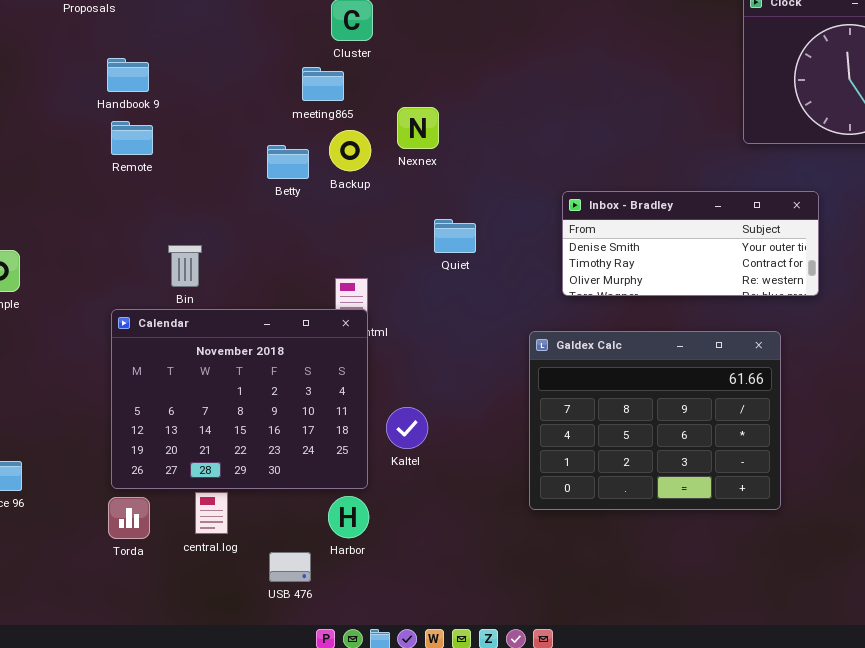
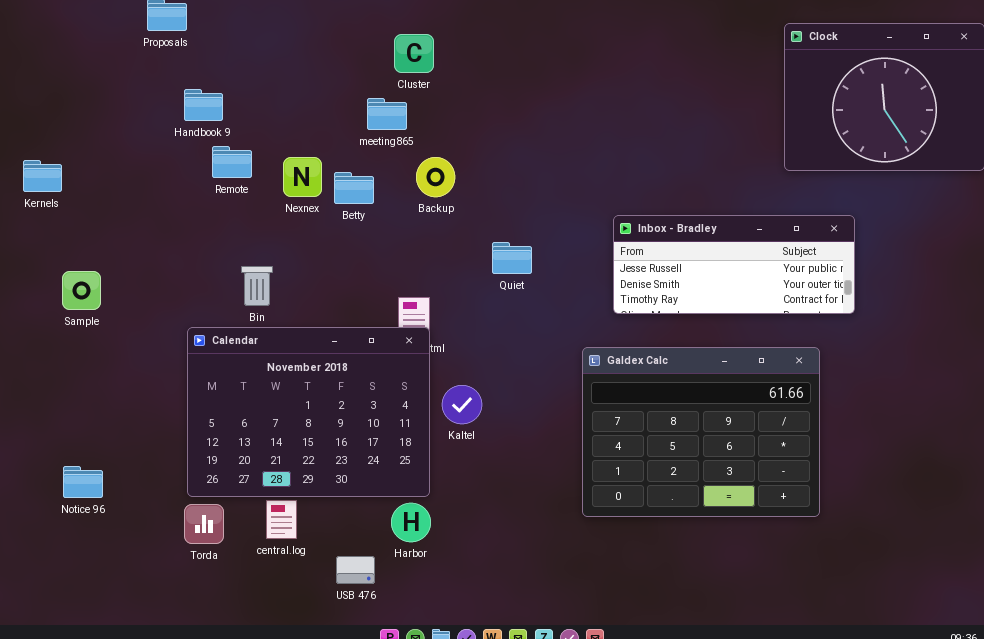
Nexnex: [397,107,439,149] -> [283,157,322,197], moved
Remote: [111,121,153,155] -> [212,146,252,178], moved
Backup: [329,130,371,171] -> [416,157,455,197], moved
Inbox - Bradley: [562,191,819,296] -> [613,215,855,314], scrolled up 1 row
Kaltel: [386,407,428,449] -> [442,385,482,424], moved

